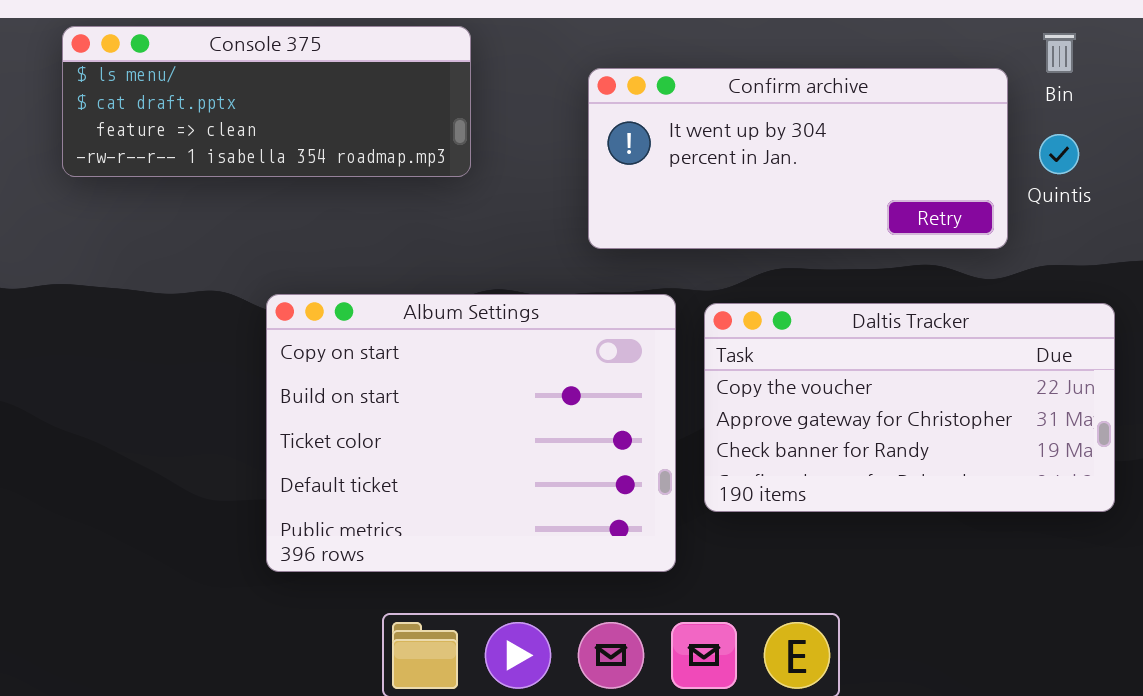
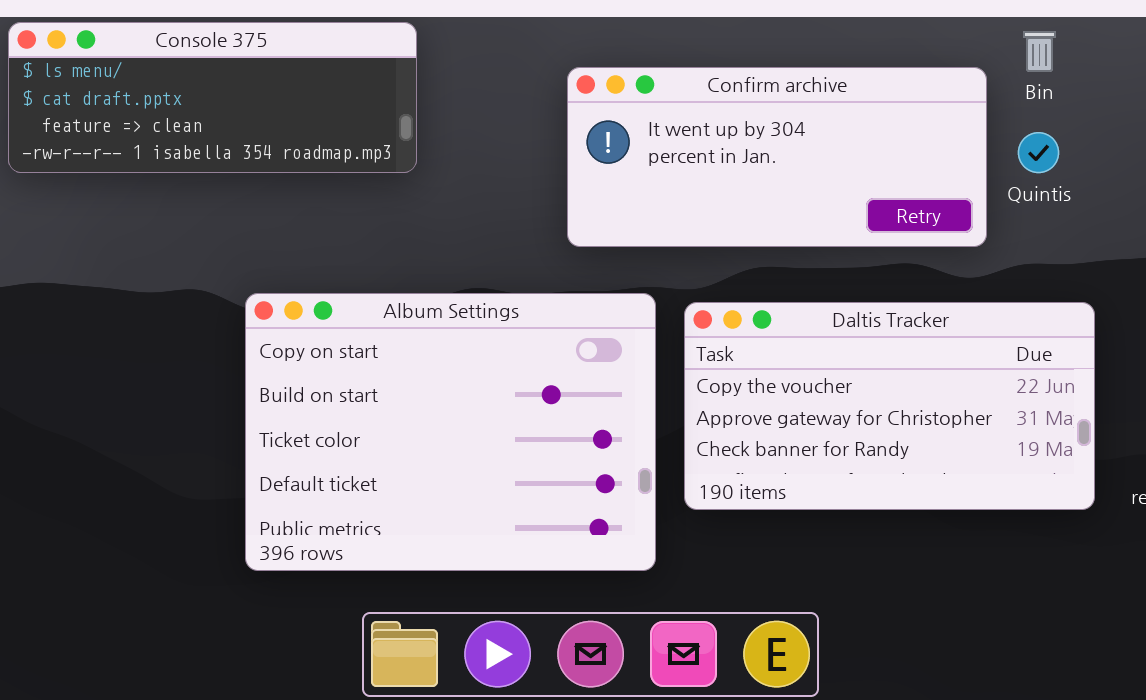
Console 375: [62,26,471,177] -> [8,22,417,173], moved

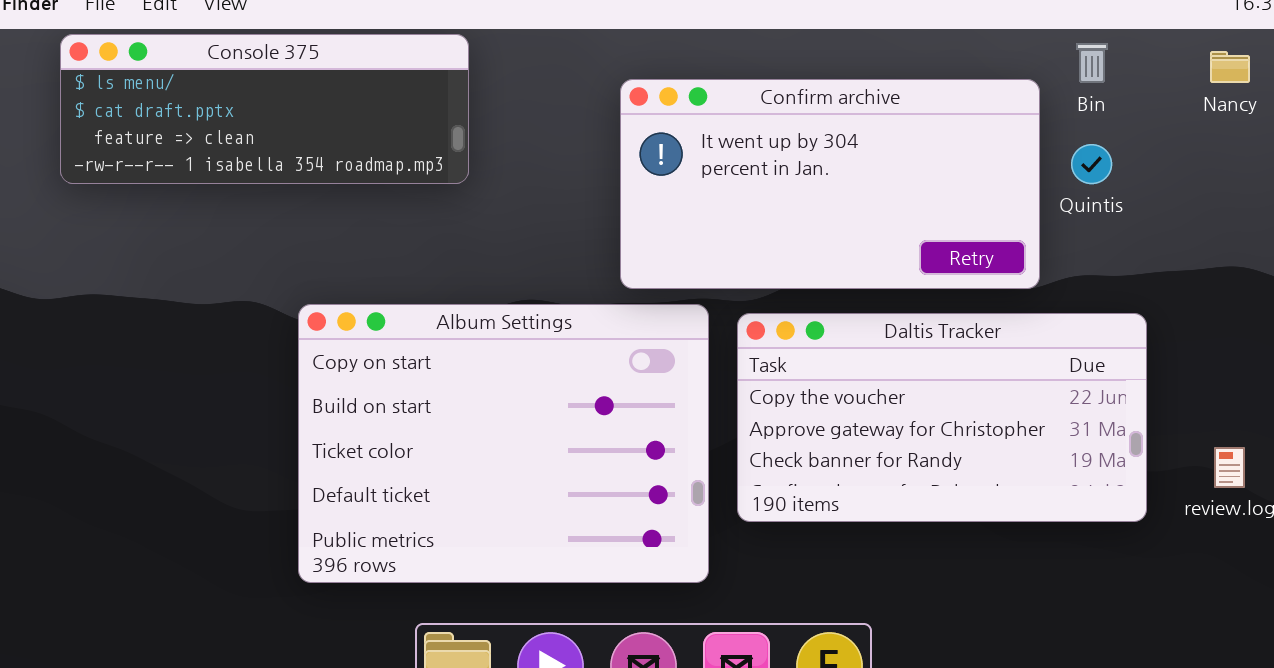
Confirm archive: [567,67,987,247] -> [620,79,1040,289], resized

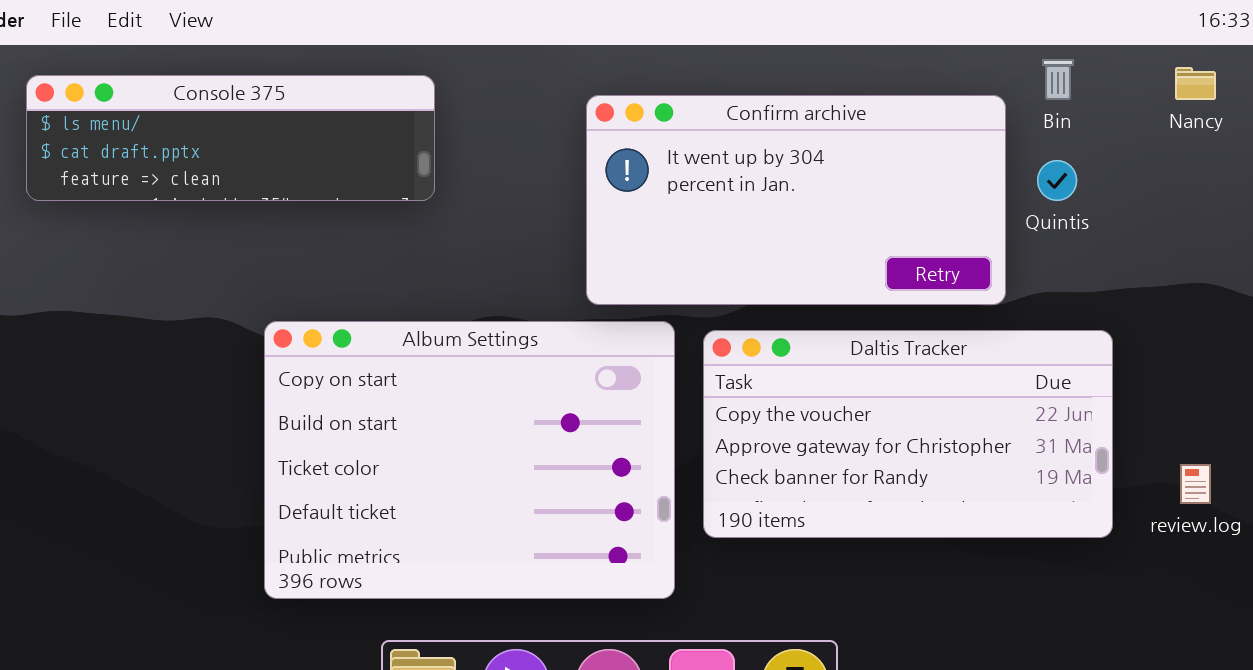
Console 375: [60,34,469,184] -> [26,75,435,201], resized

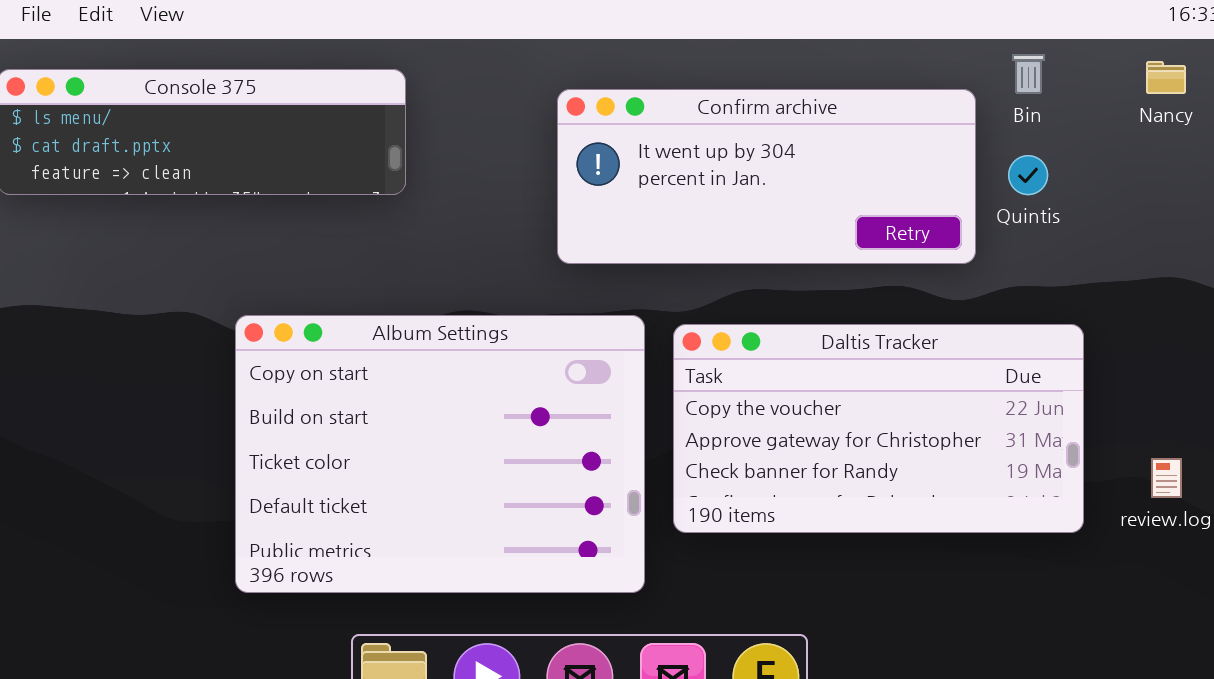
Confirm archive: [586,95,1006,305] -> [557,89,976,264], resized

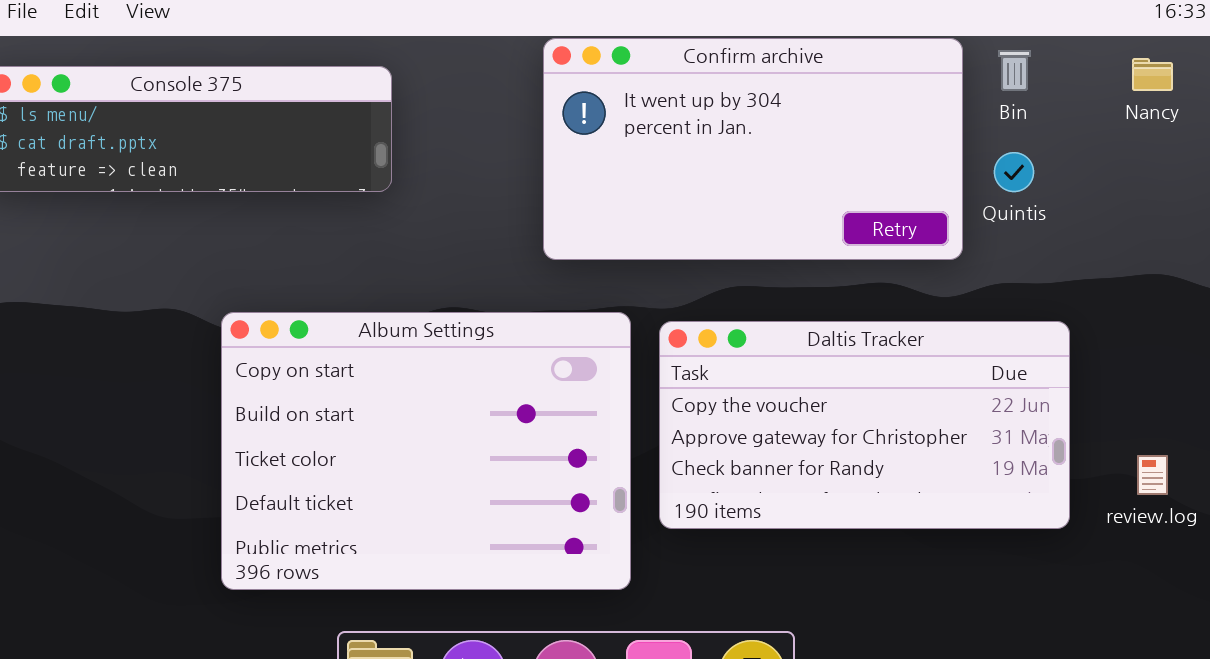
Confirm archive: [557,89,976,264] -> [543,38,963,260], resized

